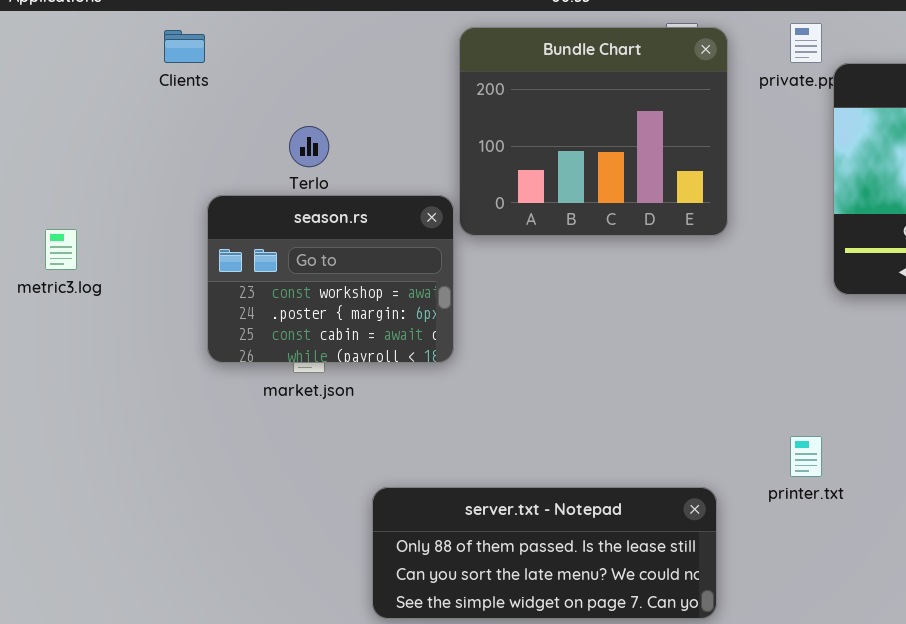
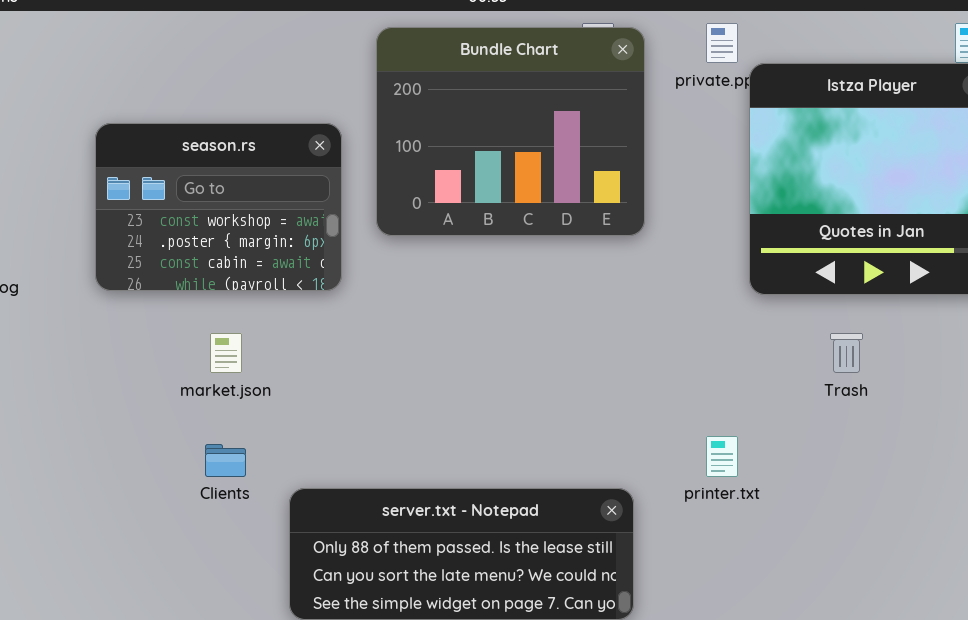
Clients: [164,30,205,63] -> [205,444,246,477], moved
season.rs: [207,195,454,363] -> [95,123,342,291], moved

